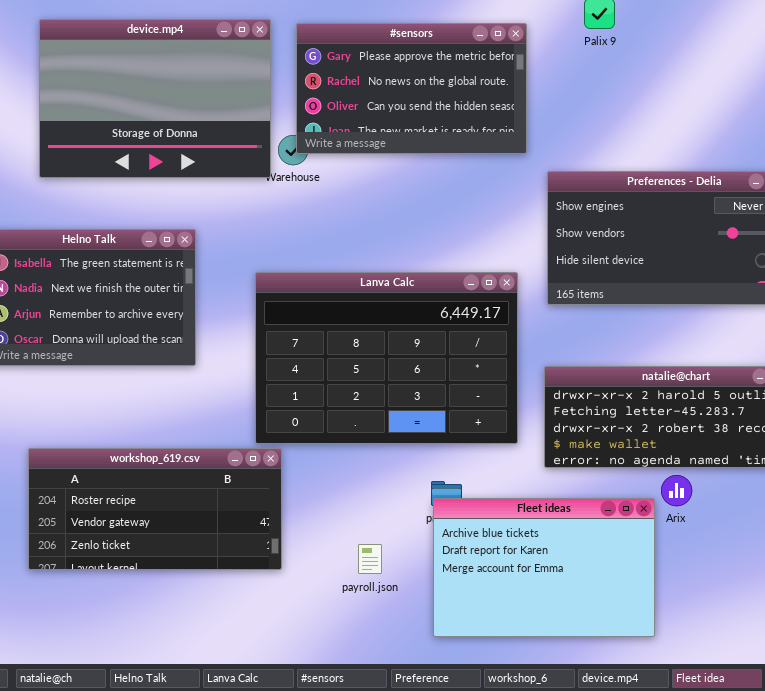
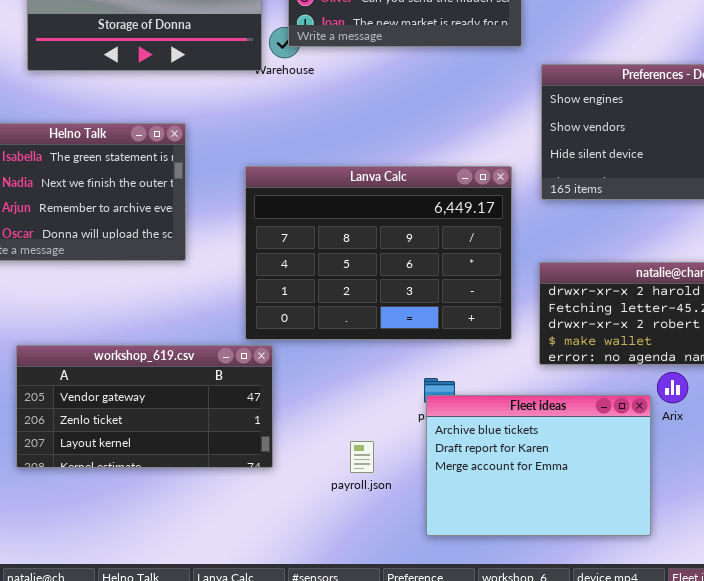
workshop_619.csv: [28,448,282,570] -> [16,345,273,468], scrolled down 1 row

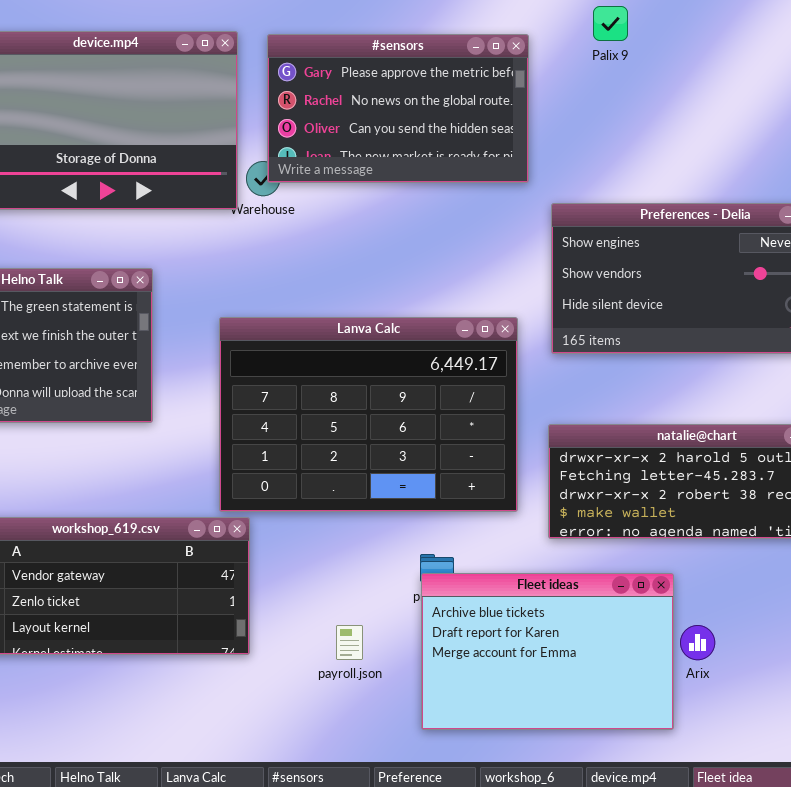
Arix: [657,372,688,403] -> [680,625,715,660], moved

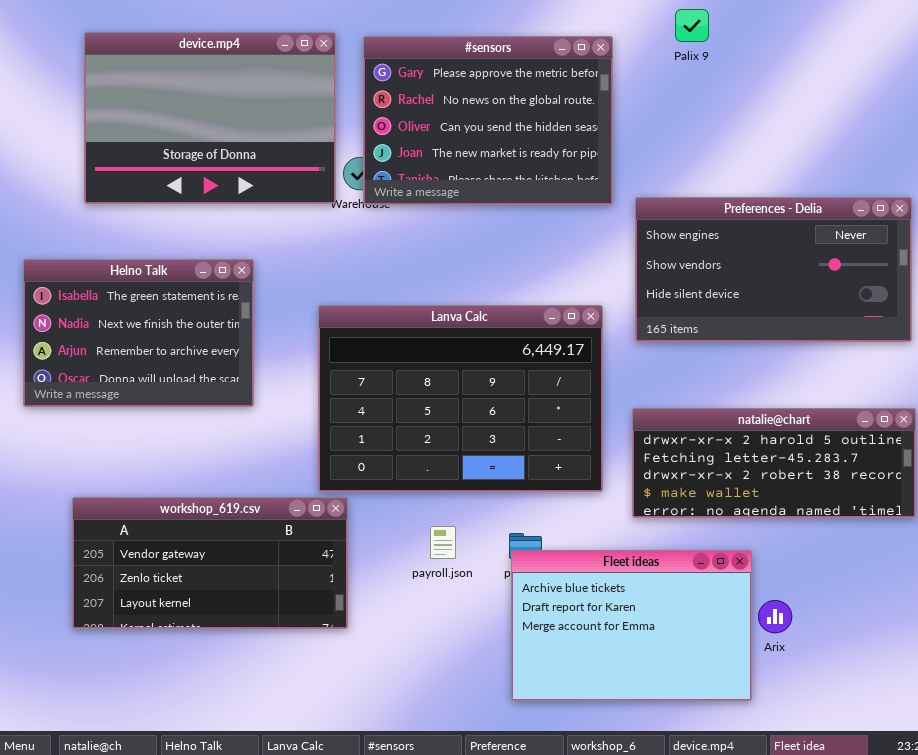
#sensors: [267,34,529,183] -> [363,36,613,205], resized
payroll.json: [336,625,363,660] -> [430,526,456,559], moved

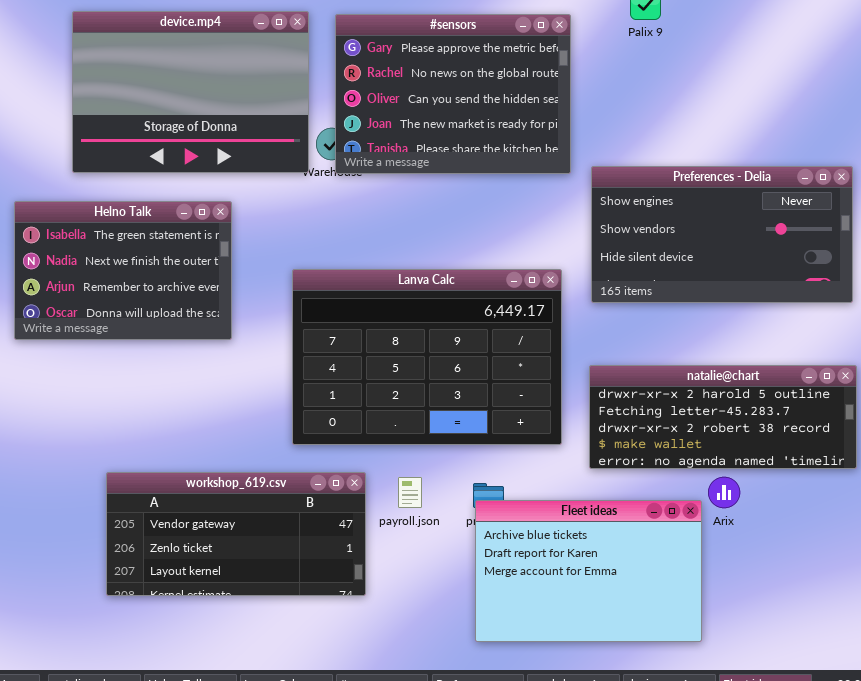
Helno Talk: [23,259,254,407] -> [14,201,232,340], moved
workshop_619.csv: [72,497,348,629] -> [106,472,366,596], moved
Arix: [758,600,792,633] -> [708,477,740,508], moved

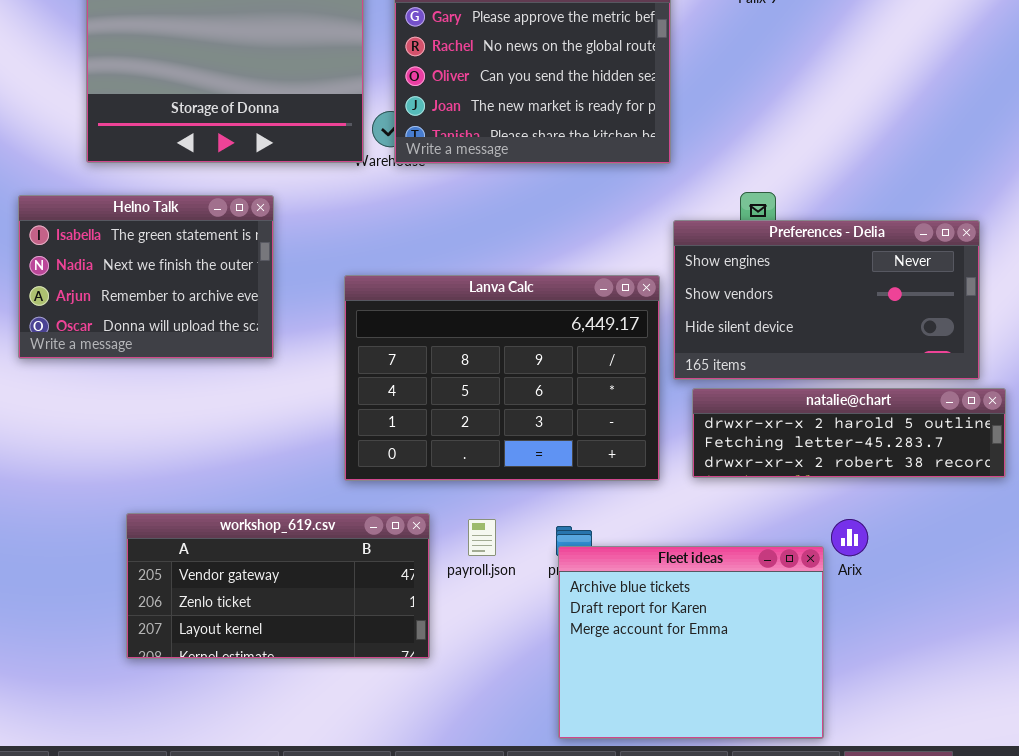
Preferences - Delia: [591,166,853,303] -> [673,220,980,380], moved
natalie@chart: [589,365,857,469] -> [692,388,1006,478], resized
Fleet ideas: [475,500,702,642] -> [558,546,824,739], resized

